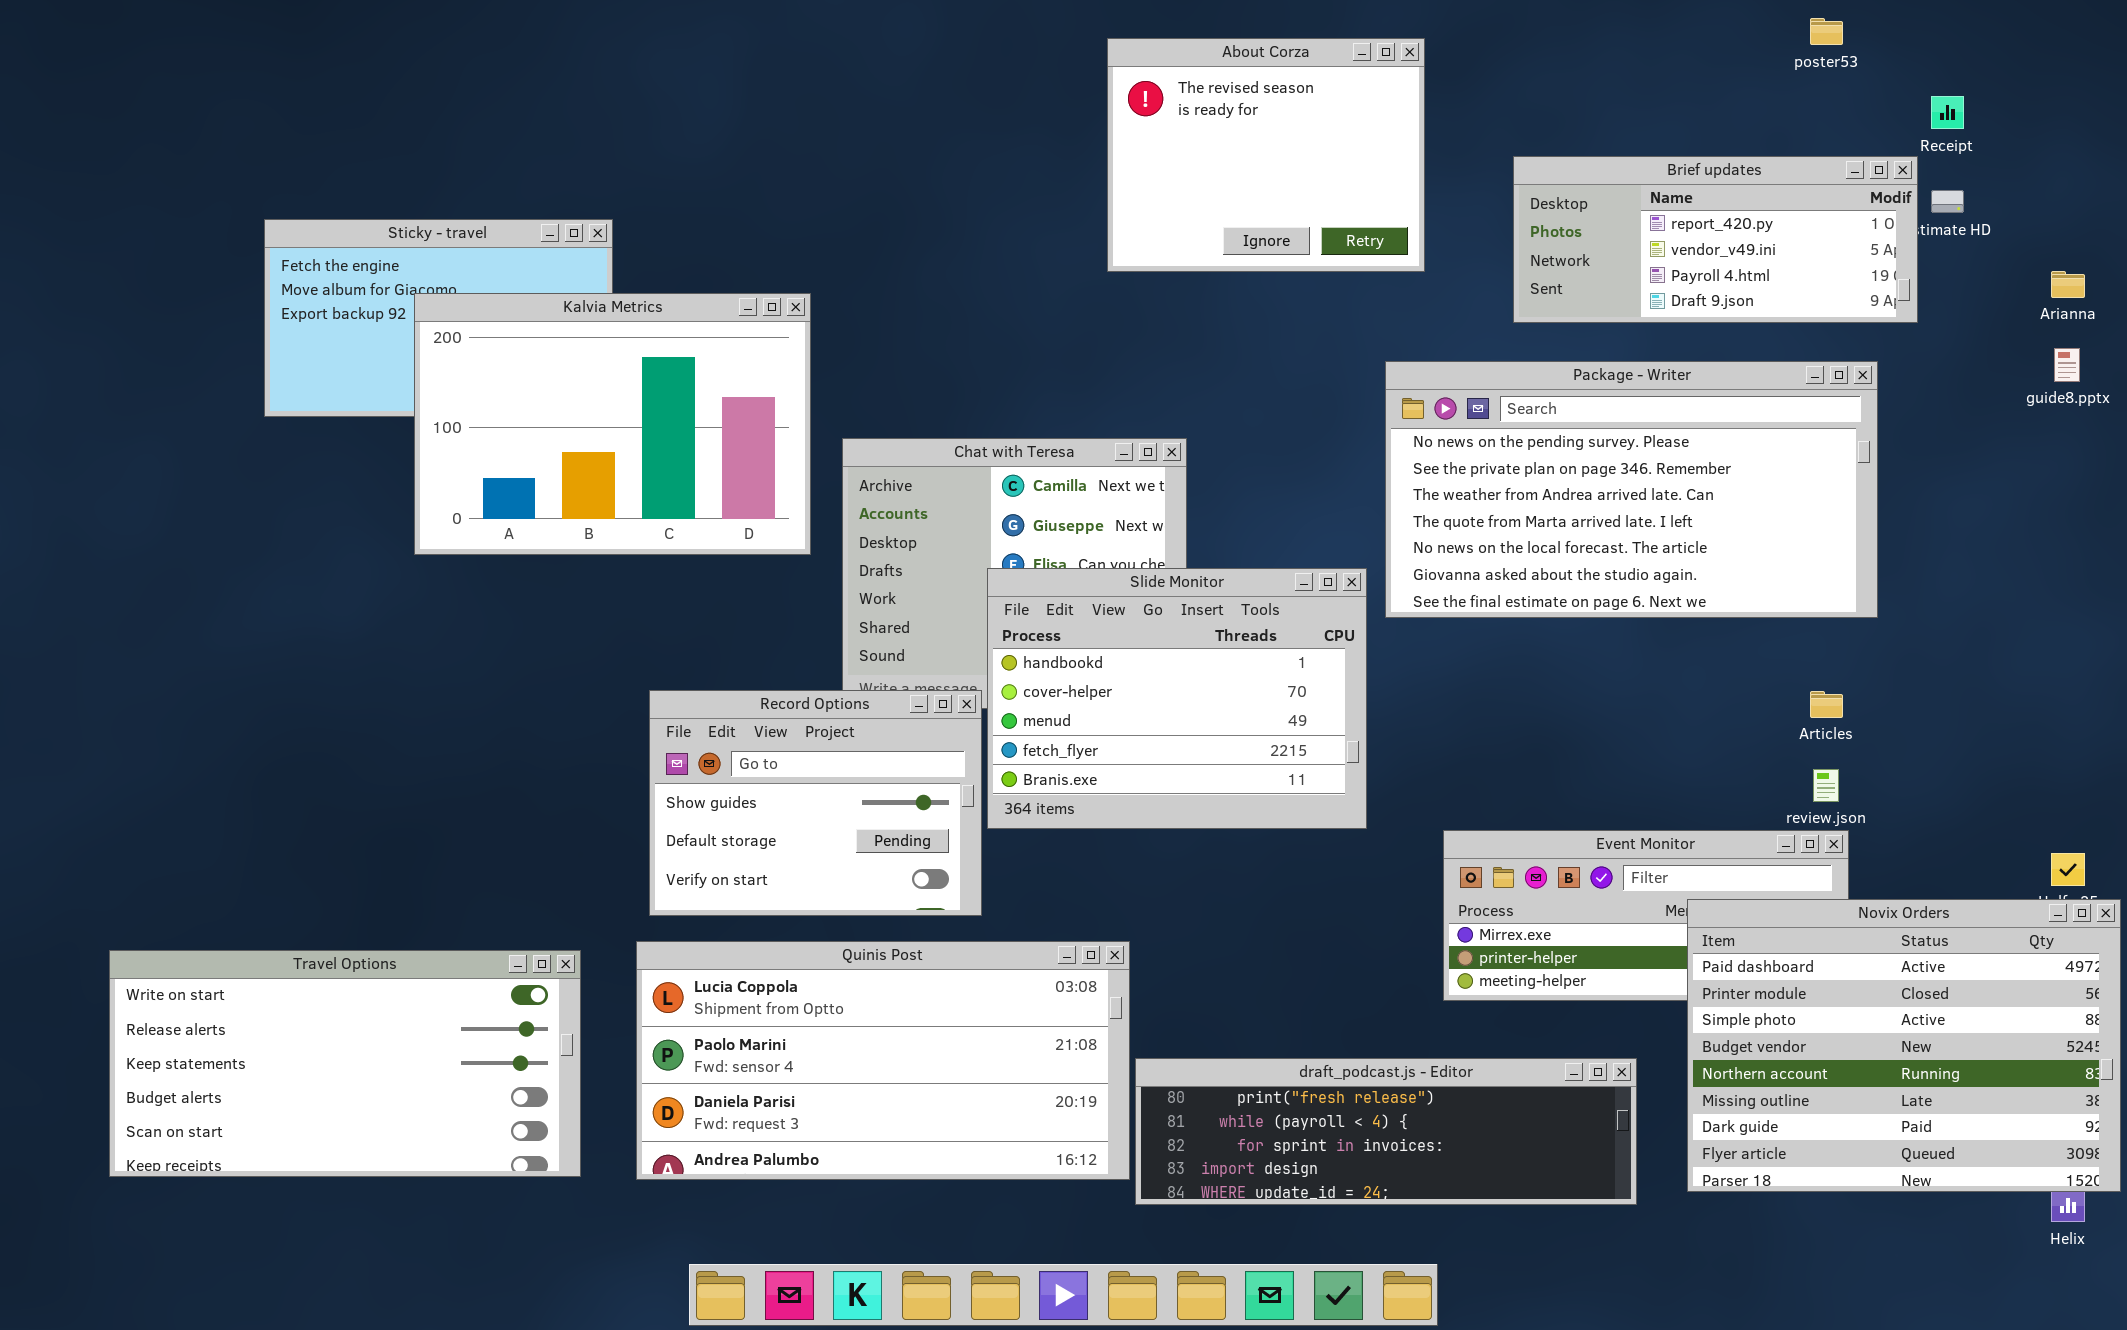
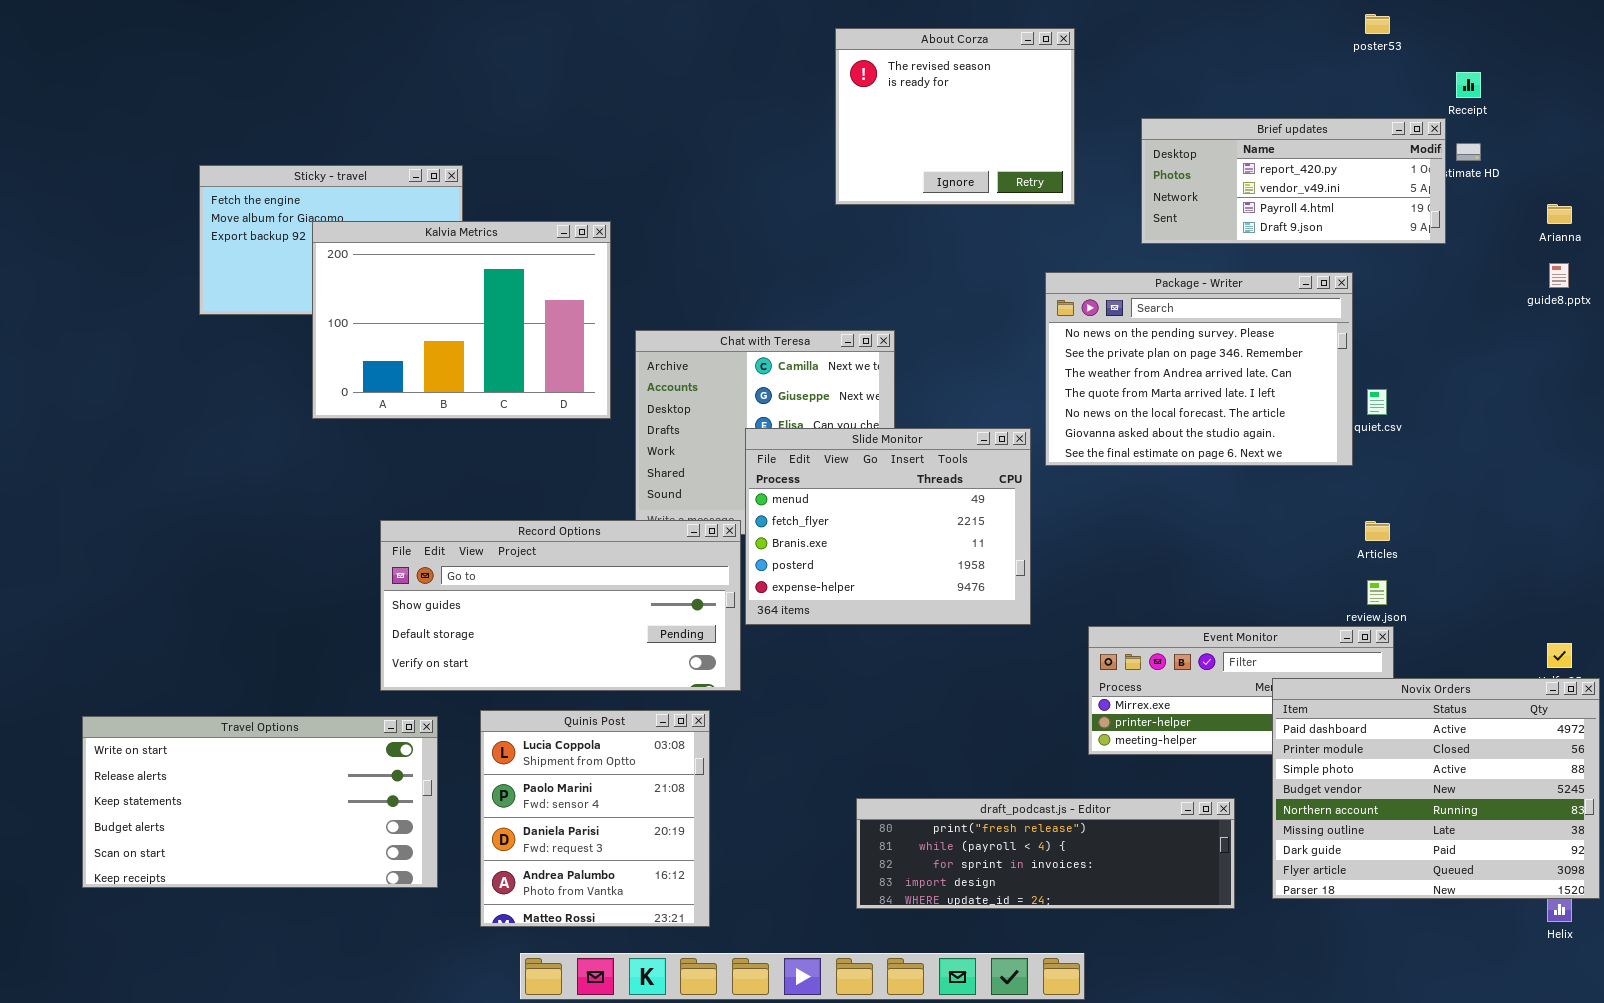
Package - Writer: [1385,361,1878,618] -> [1045,272,1353,466], resized
Slide Monitor: [987,568,1367,829] -> [745,428,1031,625], scrolled down 2 rows
Record Options: [649,690,982,916] -> [380,520,741,691], resized
Quinis Post: [636,941,1130,1180] -> [480,710,710,927], resized

